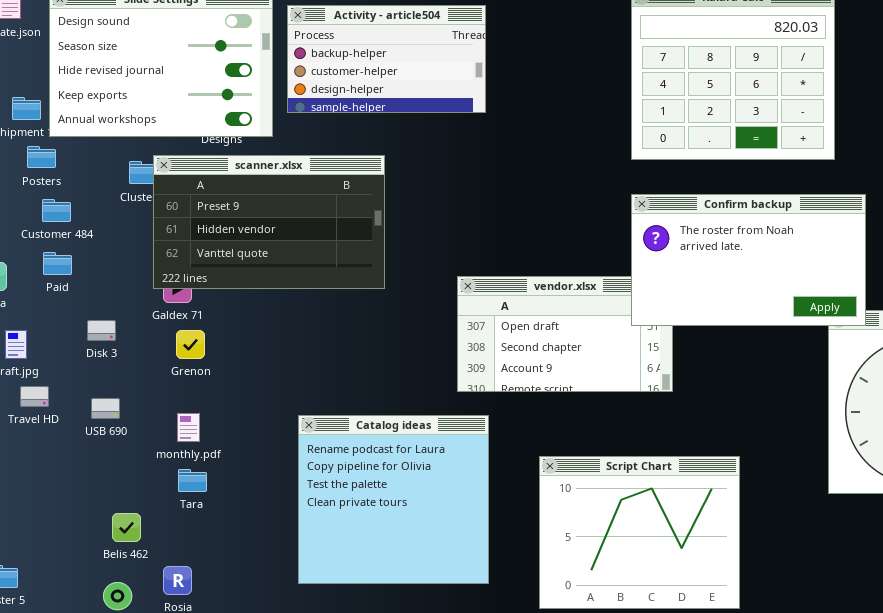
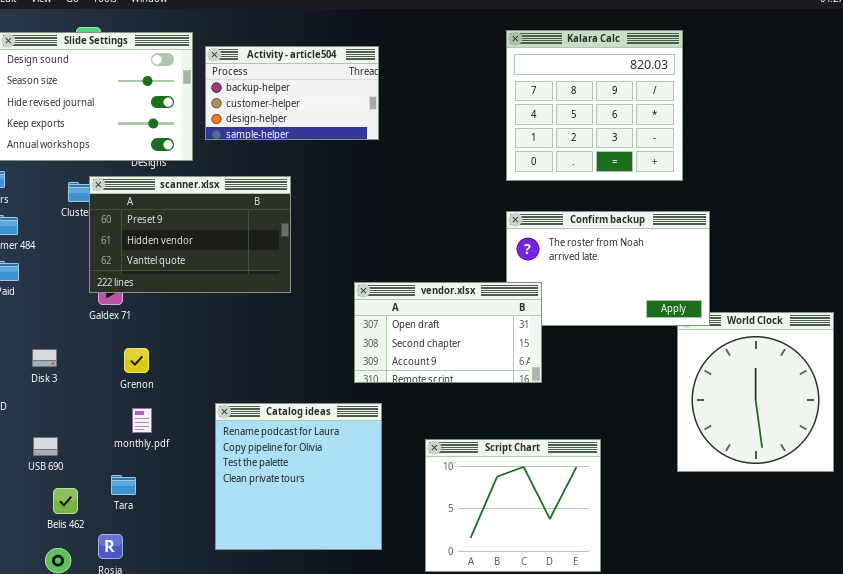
vendor.xlsx: [457,276,673,392] -> [354,282,542,383], raised
Disk 3: [87,320,116,341] -> [32,349,57,367], moved
Grenon: [176,330,205,359] -> [124,348,149,373], moved
USB 690: [91,398,120,419] -> [33,437,58,456], moved
monthly.pdf: [177,413,200,442] -> [132,408,152,433], moved
Tara: [178,469,207,492] -> [111,475,136,495], moved

